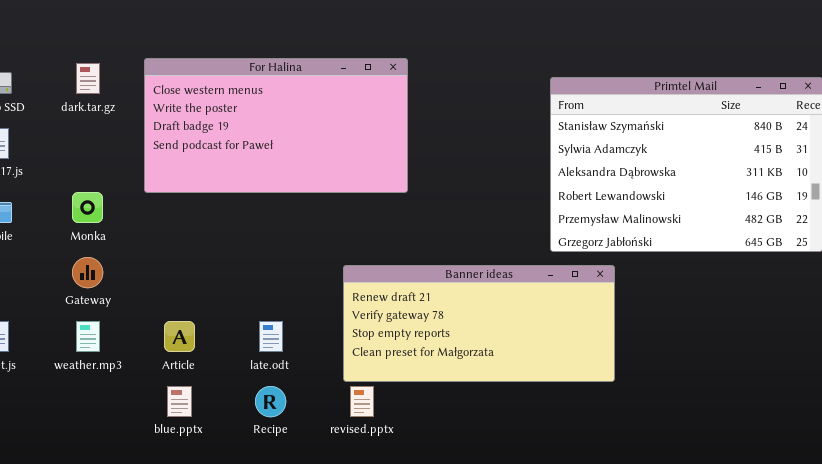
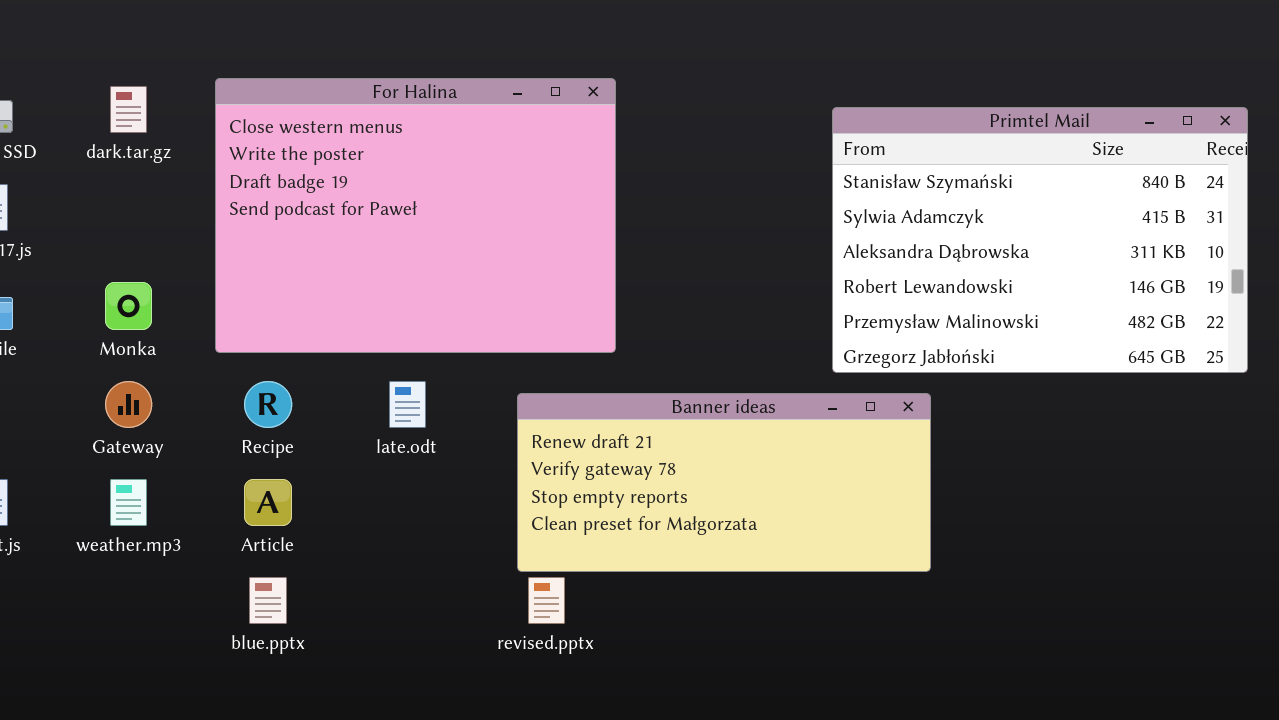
For Halina: [144,58,408,193] -> [215,78,616,353], resized
late.odt: [259,321,283,352] -> [389,381,426,428], moved
Recipe: [255,386,286,417] -> [244,381,292,428], moved

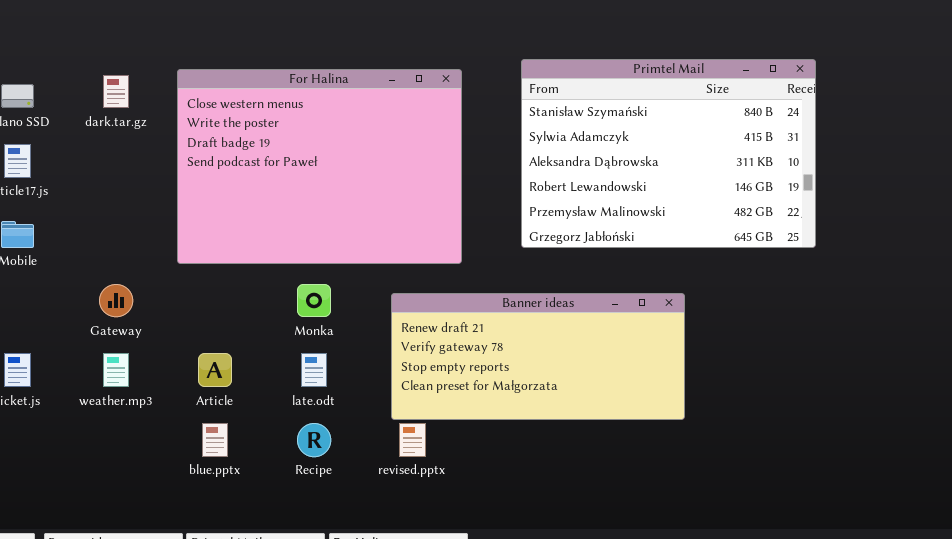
Primtel Mail: [832,107,1248,373] -> [521,59,816,248], moved
Monka: [105,282,152,330] -> [297,284,331,317], moved
Recipe: [244,381,292,428] -> [297,423,331,457], moved
late.odt: [389,381,426,428] -> [301,353,327,387], moved

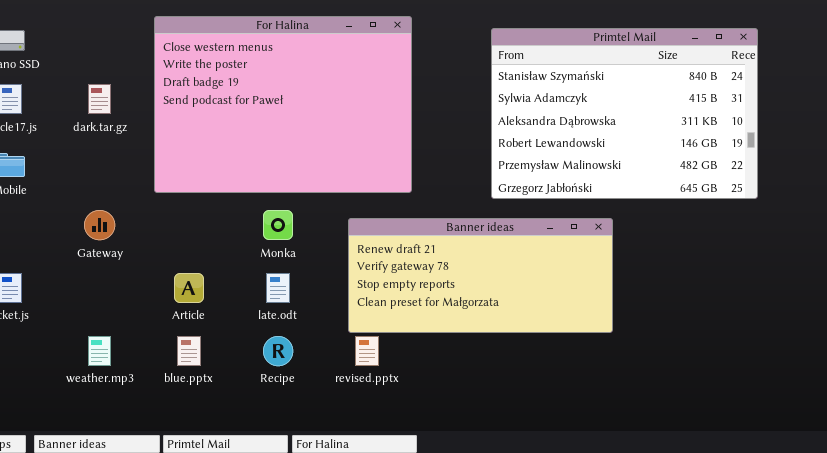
Primtel Mail: [521,59,816,248] -> [491,28,758,199], moved
dark.tar.gz: [103,75,129,108] -> [88,84,111,114], moved
weather.mp3: [103,353,129,387] -> [88,336,111,366], moved

